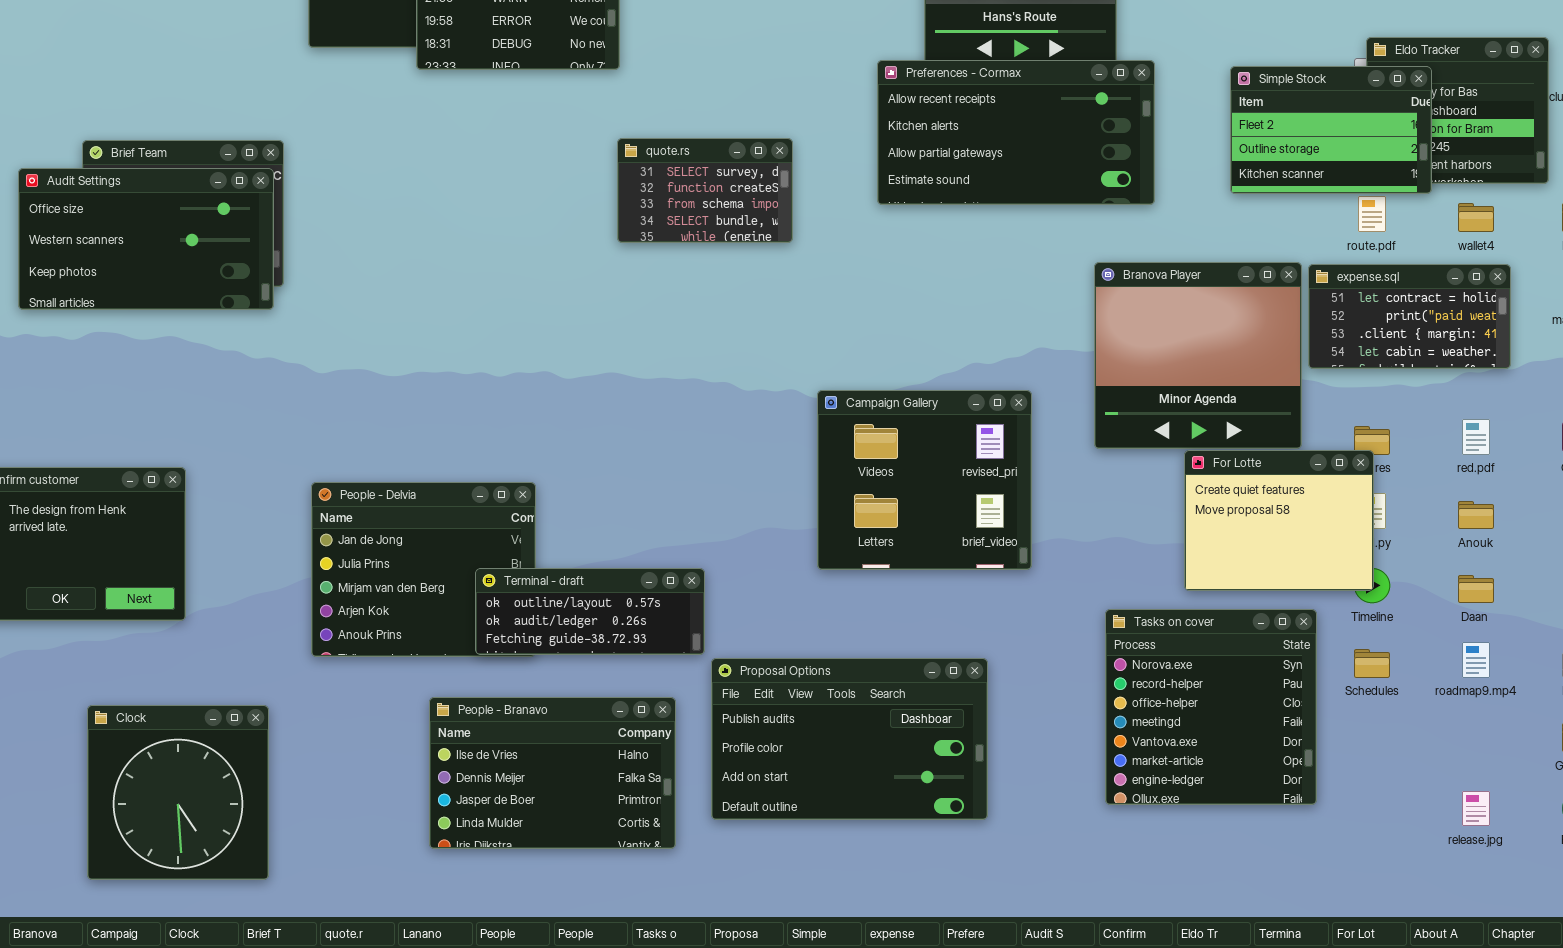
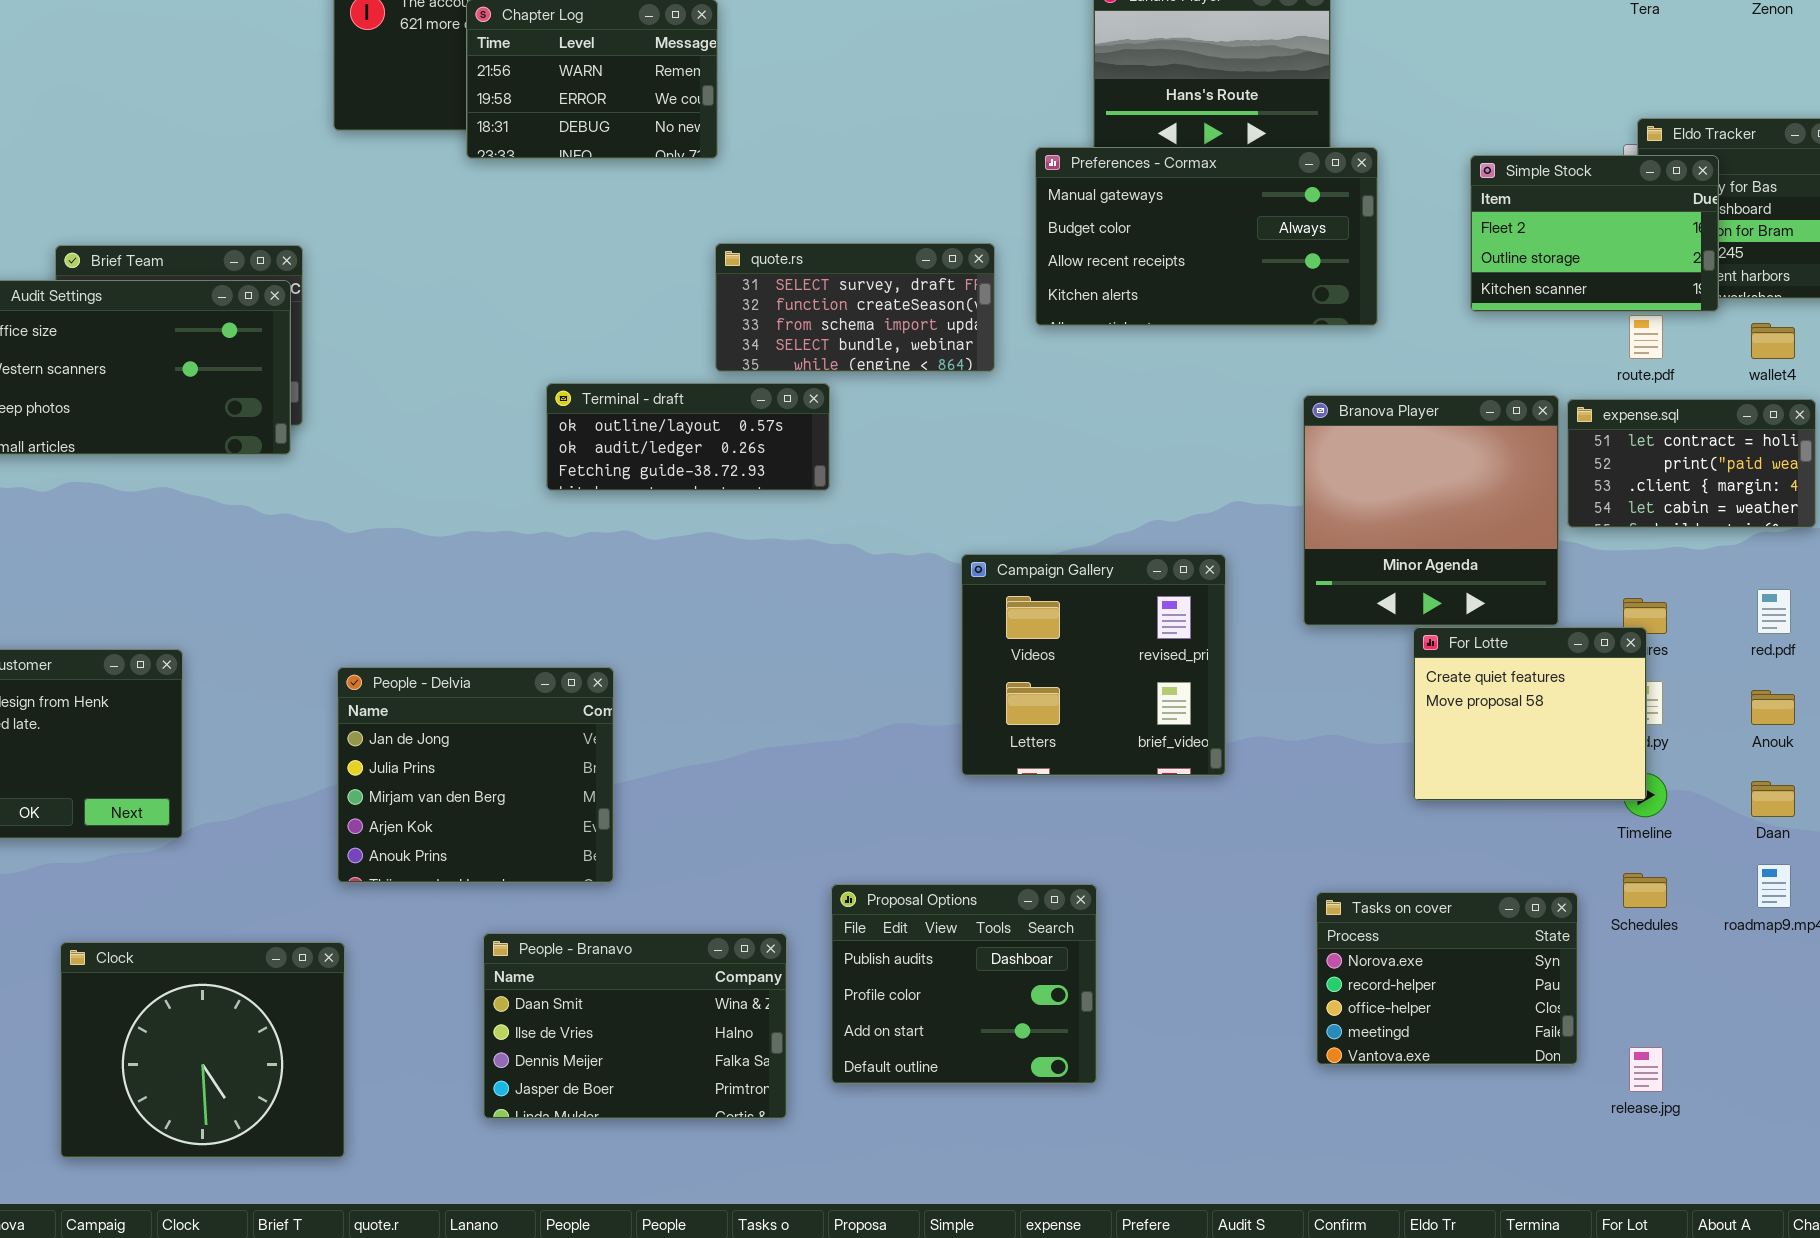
Preferences - Cormax: [877,60,1155,205] -> [1035,147,1378,326], scrolled up 2 rows
quote.rs: [617,138,793,243] -> [715,243,995,372], resized
Terminal - draft: [475,568,705,655] -> [546,383,830,491], moved
Tasks on cover: [1105,609,1317,805] -> [1316,892,1578,1065], resized
Proposal Options: [711,658,988,820] -> [831,884,1097,1084], resized
People - Branavo: [429,697,676,849] -> [483,933,787,1119], scrolled up 1 row
Clock: [87,705,269,880] -> [60,942,345,1158], resized
release.jpg: [1462,791,1490,826] -> [1629,1047,1663,1092], moved

